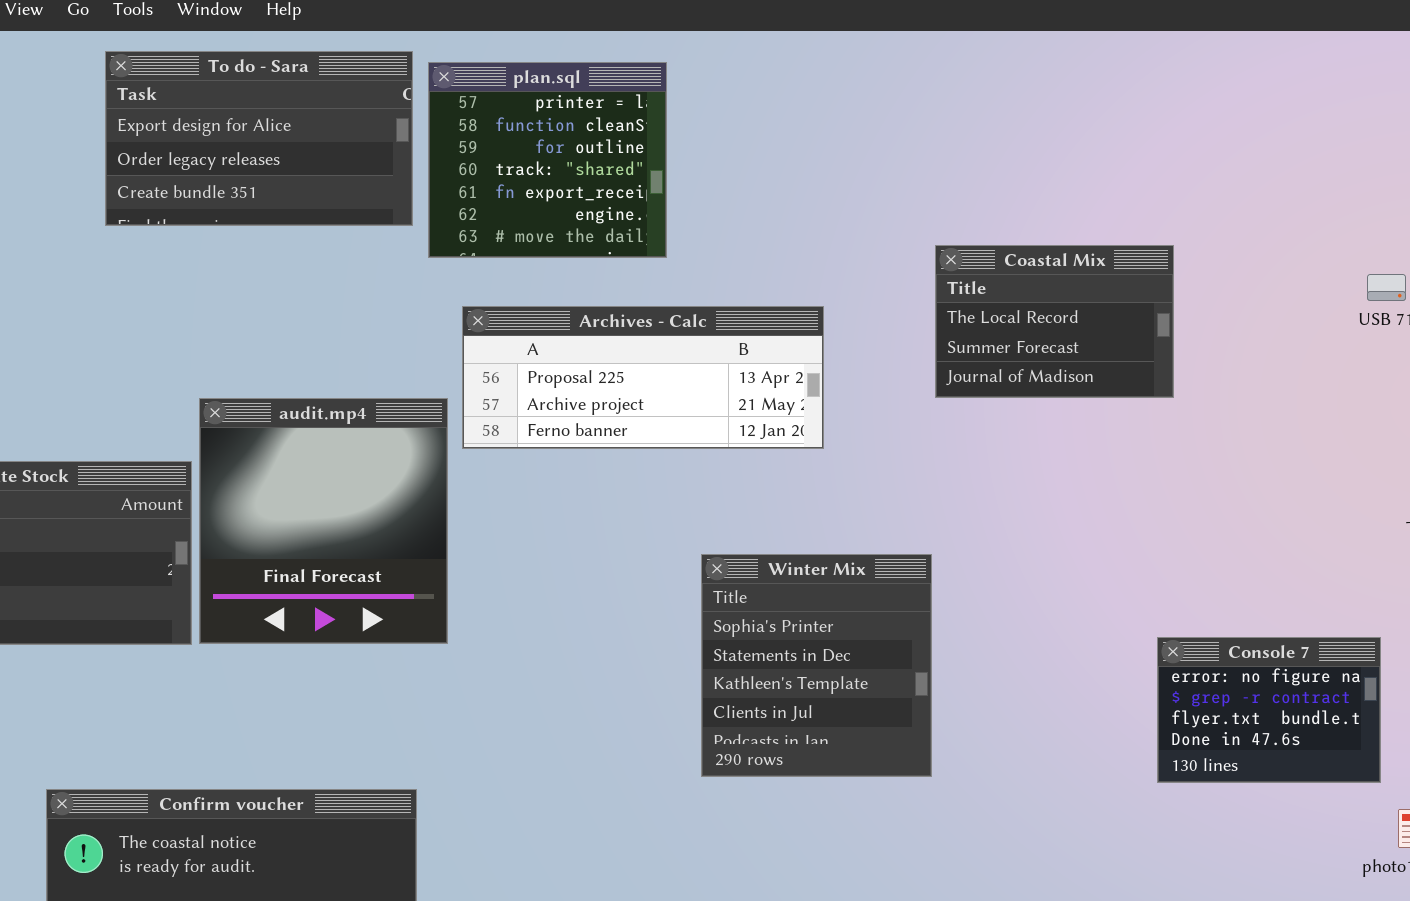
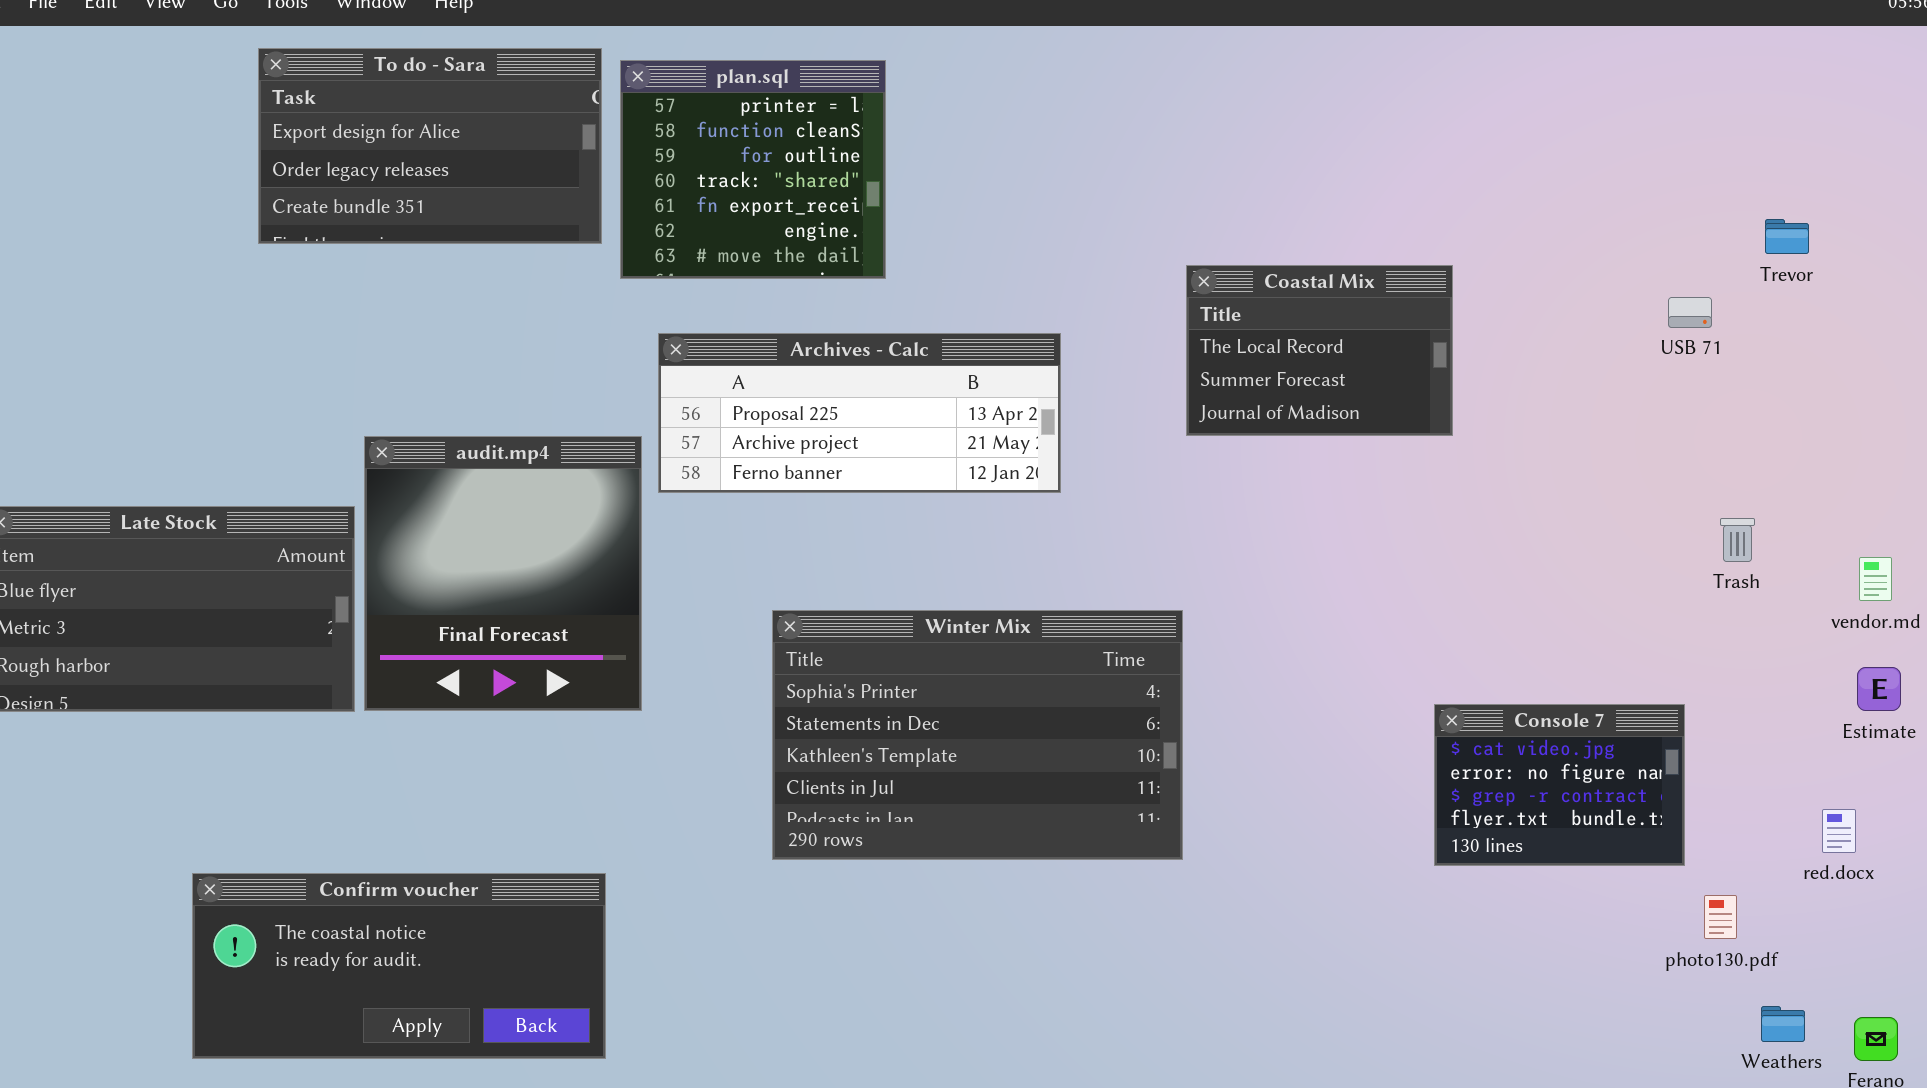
Winter Mix: [701,554,932,777] -> [772,610,1183,860], resized
Console 7: [1157,637,1381,783] -> [1434,704,1685,866], scrolled up 1 row

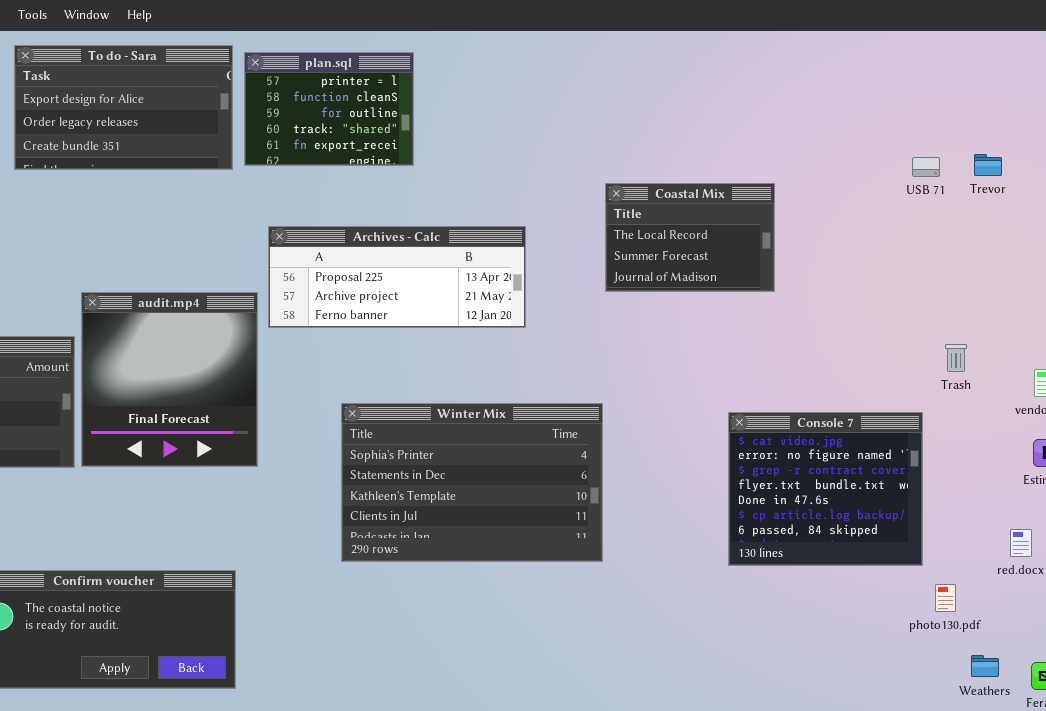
plan.sql: [620,60,886,279] -> [244,52,414,166], resized
USB 71: [1668,297,1712,328] -> [912,157,940,177], moved
Console 7: [1434,704,1685,866] -> [728,412,923,566], resized

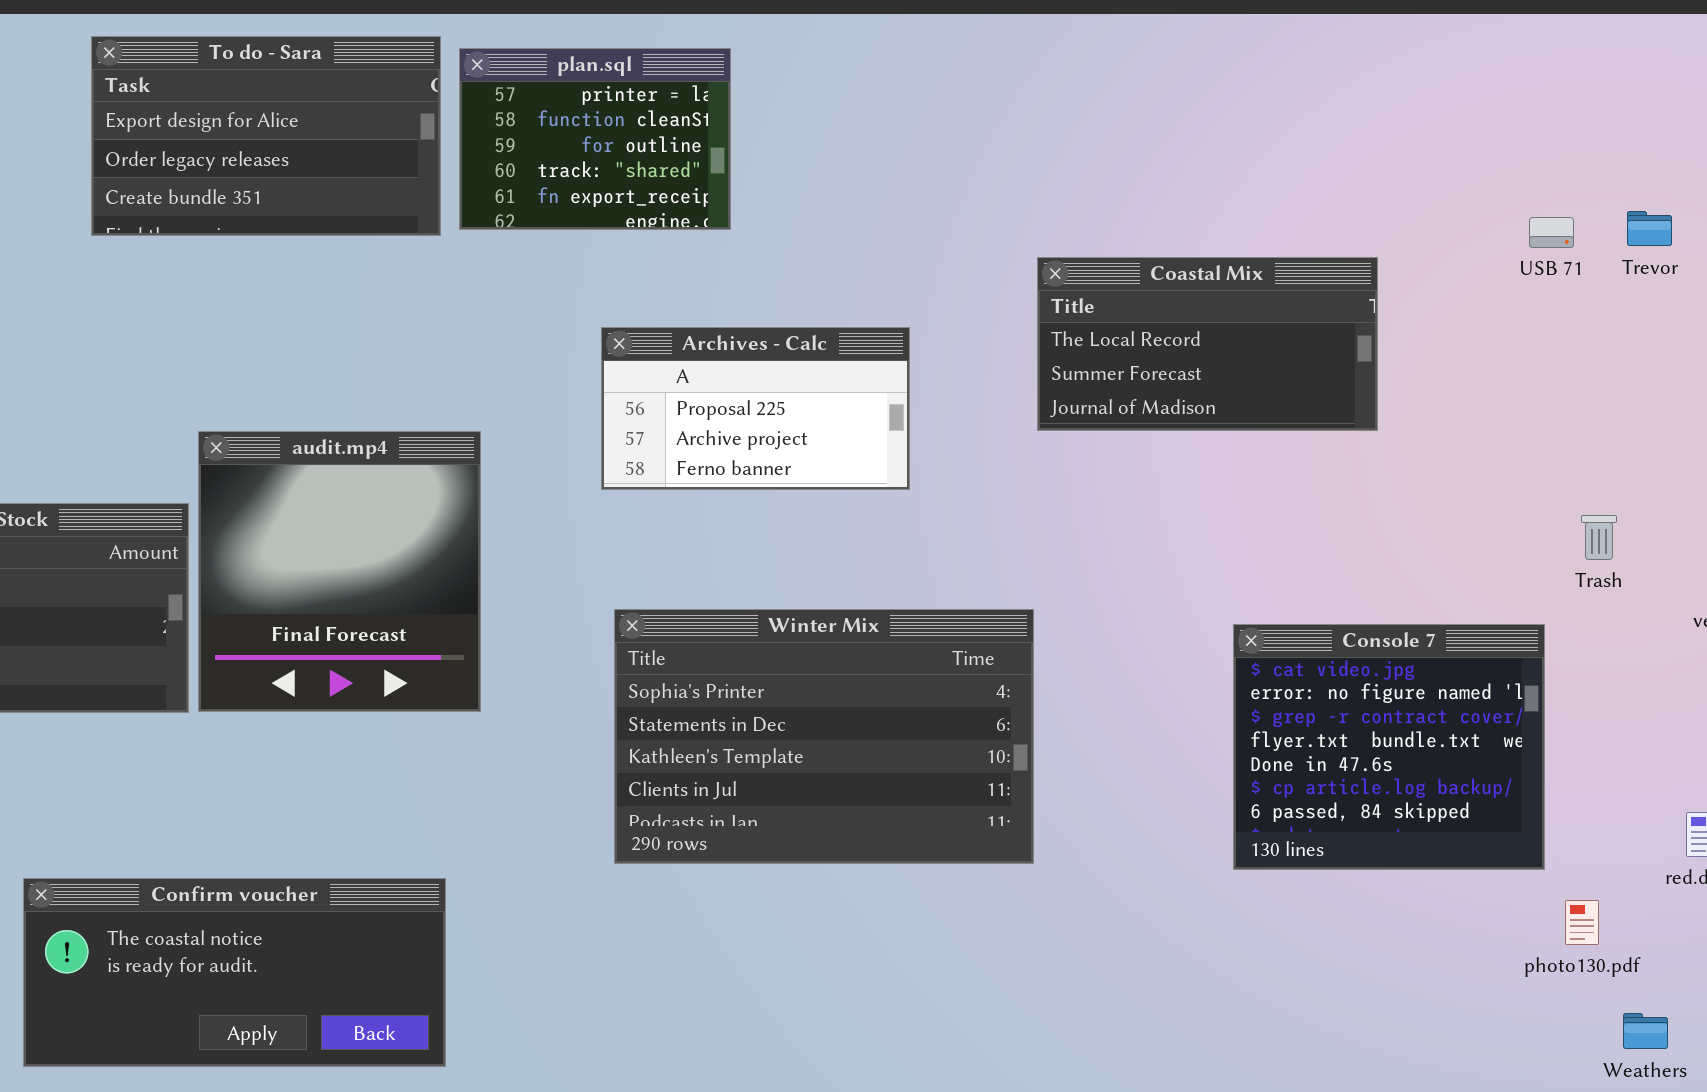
Coastal Mix: [605,183,775,292] -> [1037,257,1378,431], resized
Archives - Calc: [268,226,526,328] -> [601,327,910,490], resized

